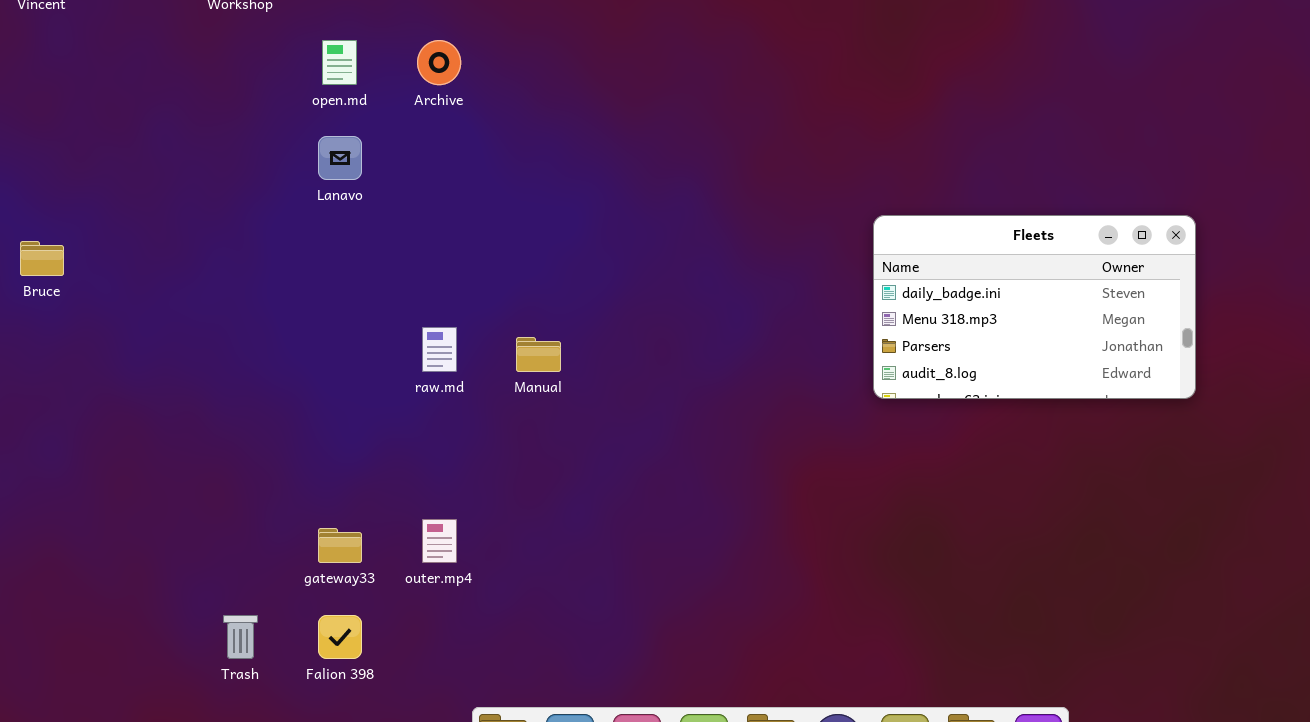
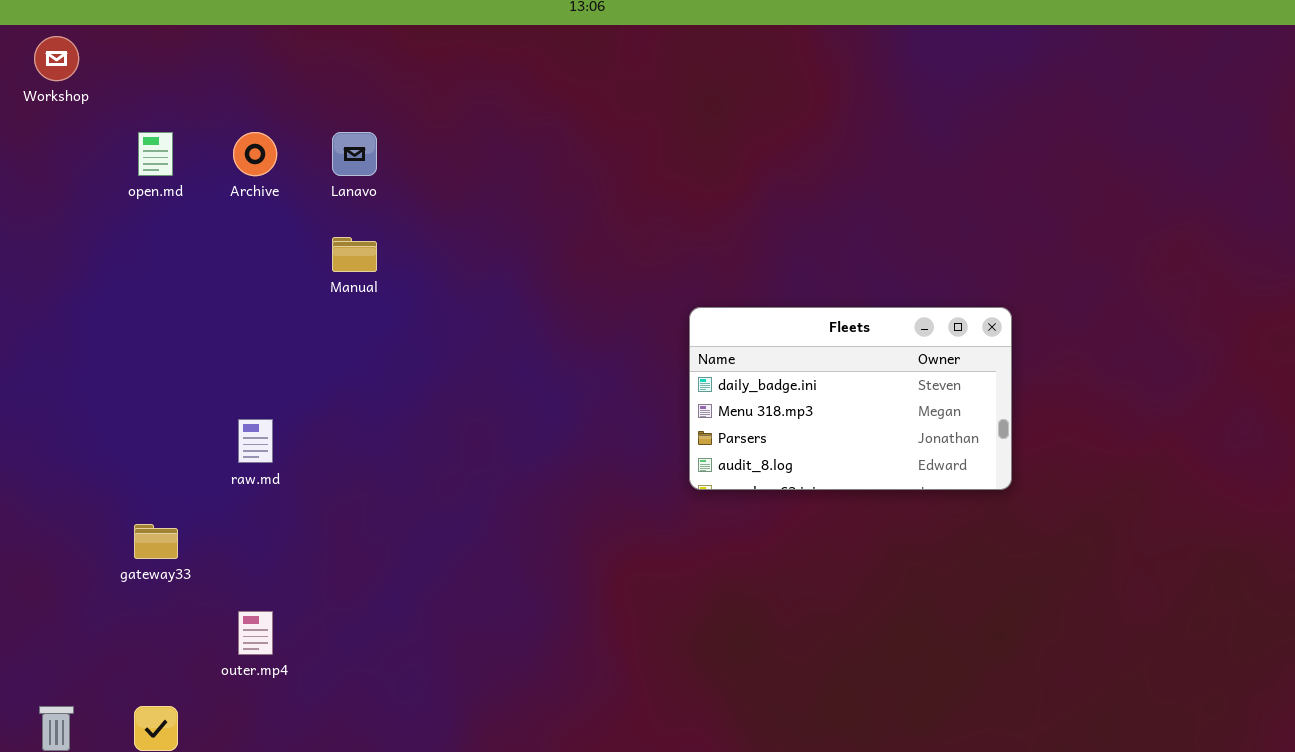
Lanavo: [318,136,362,180] -> [332,132,377,176], moved
Manual: [516,337,561,372] -> [332,237,377,272], moved
gateway33: [318,528,362,563] -> [134,524,178,559], moved

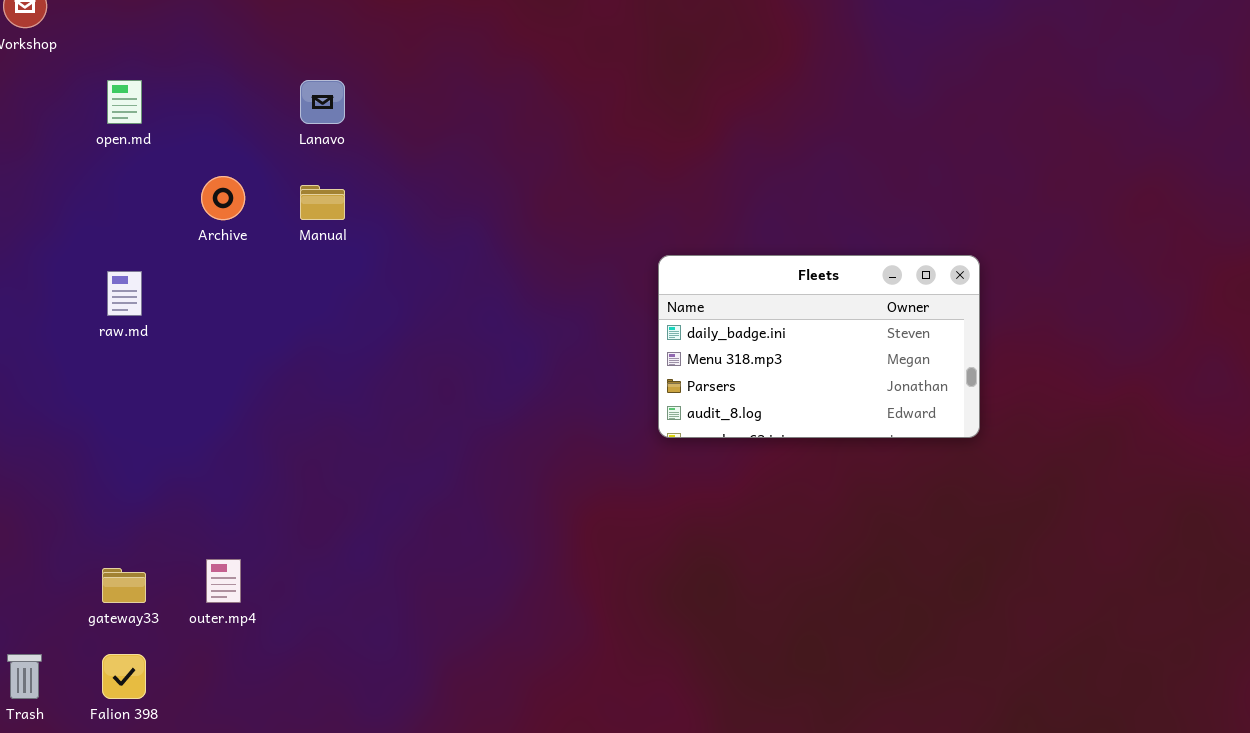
Archive: [233,132,277,176] -> [201,176,245,220], moved
raw.md: [238,419,273,463] -> [107,271,142,316], moved
gateway33: [134,524,178,559] -> [102,568,146,603], moved

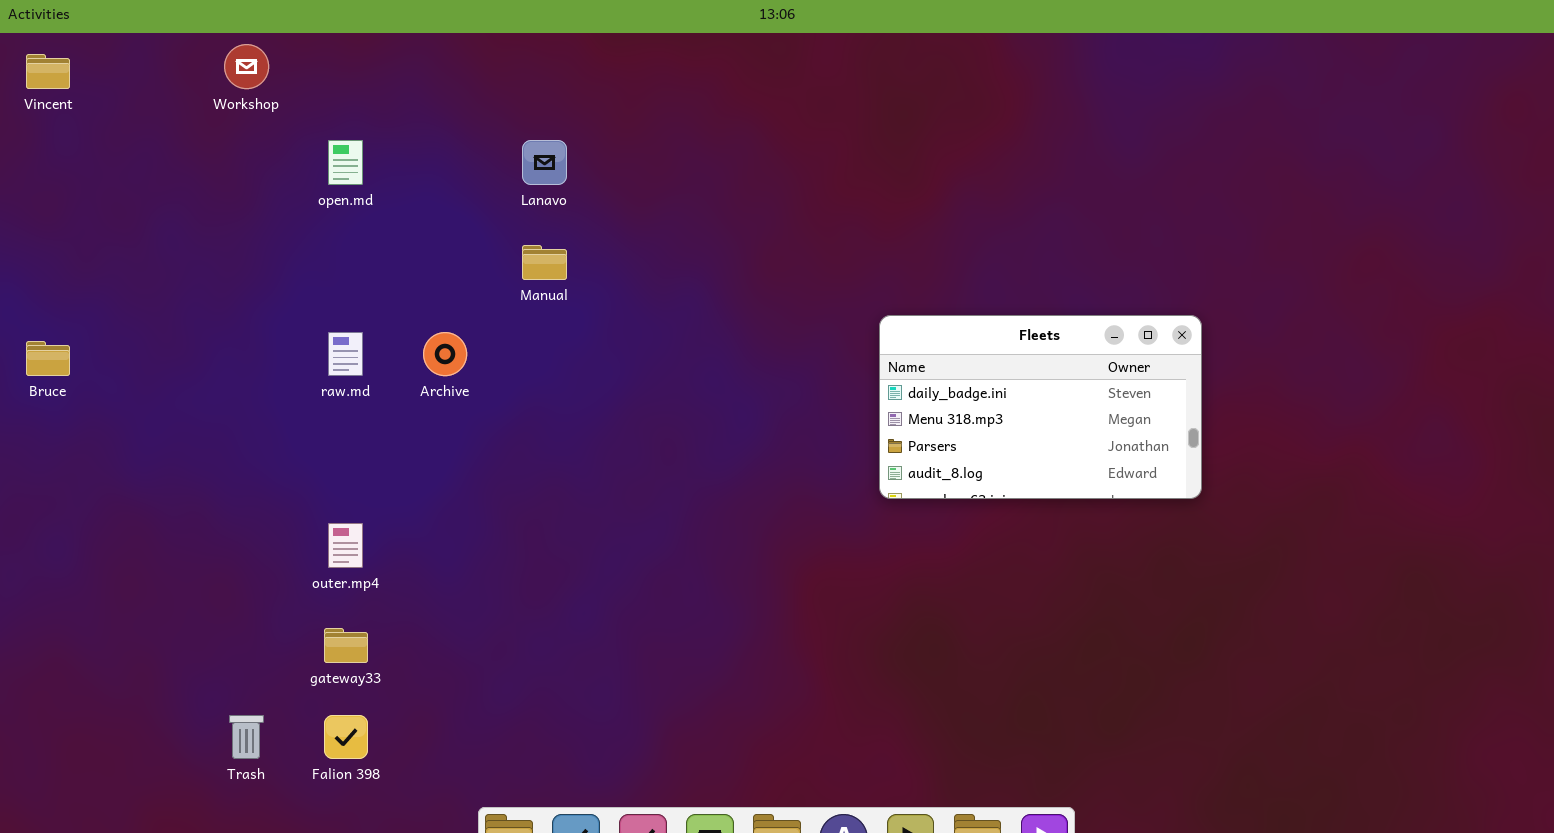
Archive: [201,176,245,220] -> [423,332,467,376], moved
outer.mp4: [206,559,241,603] -> [328,523,363,568], moved

